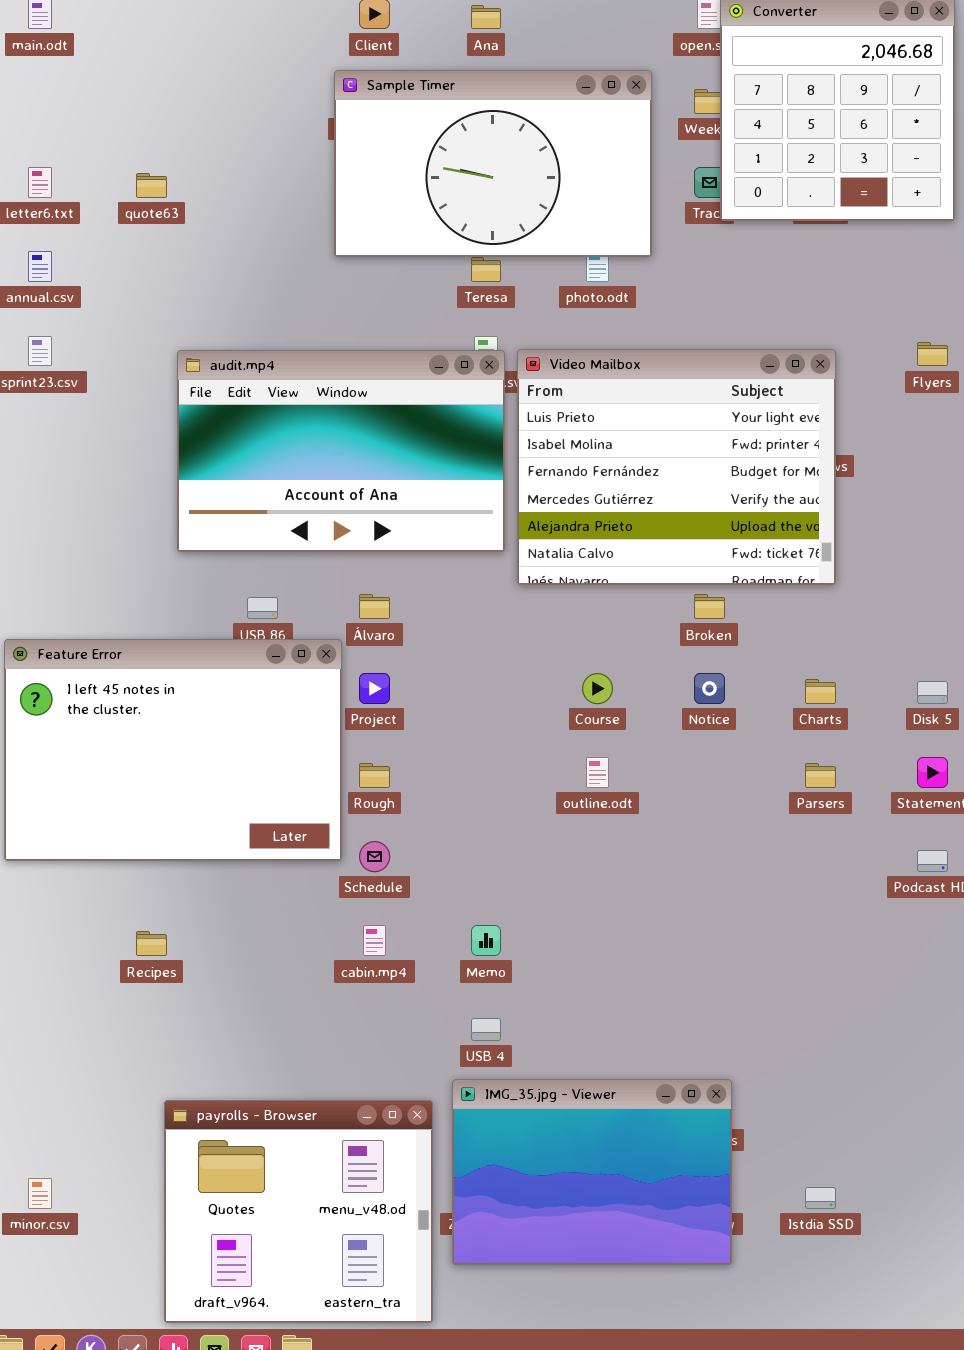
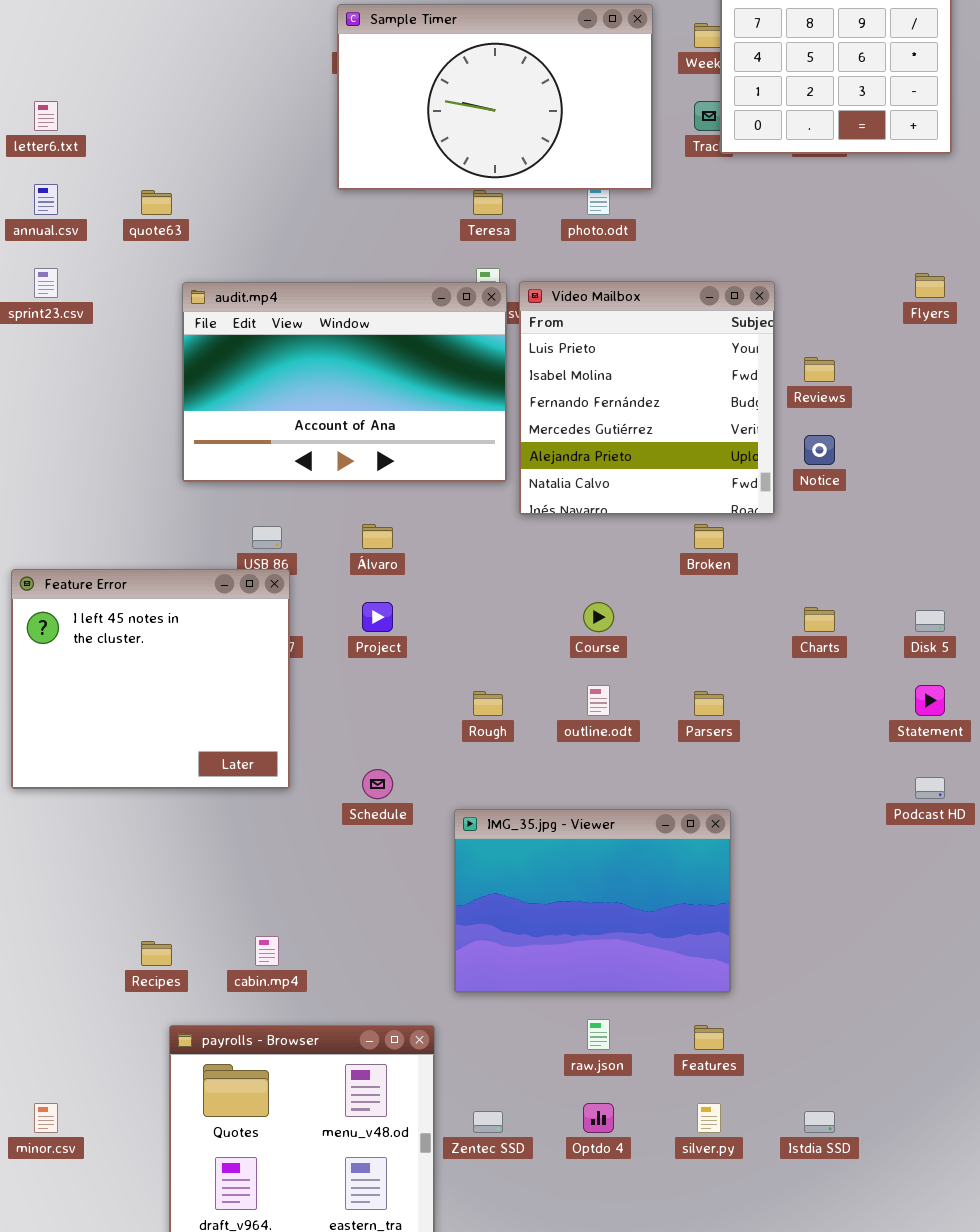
quote63: [136,173,167,198] -> [141,190,172,215], moved
Video Mailbox: [517,349,836,585] -> [519,281,775,515], resized
Feature Error: [4,639,342,861] -> [11,569,290,789], resized
Notice: [694,673,725,704] -> [804,435,835,465], moved
Rough: [359,763,390,788] -> [473,691,503,716], moved
Parsers: [805,763,836,788] -> [694,691,724,716], moved
cabin.mp4: [363,925,386,956] -> [255,936,279,966], moved
Recipes: [136,931,167,956] -> [141,941,172,966], moved
IMG_35.jpg - Viewer: [452,1079,732,1265] -> [454,809,731,993], moved

